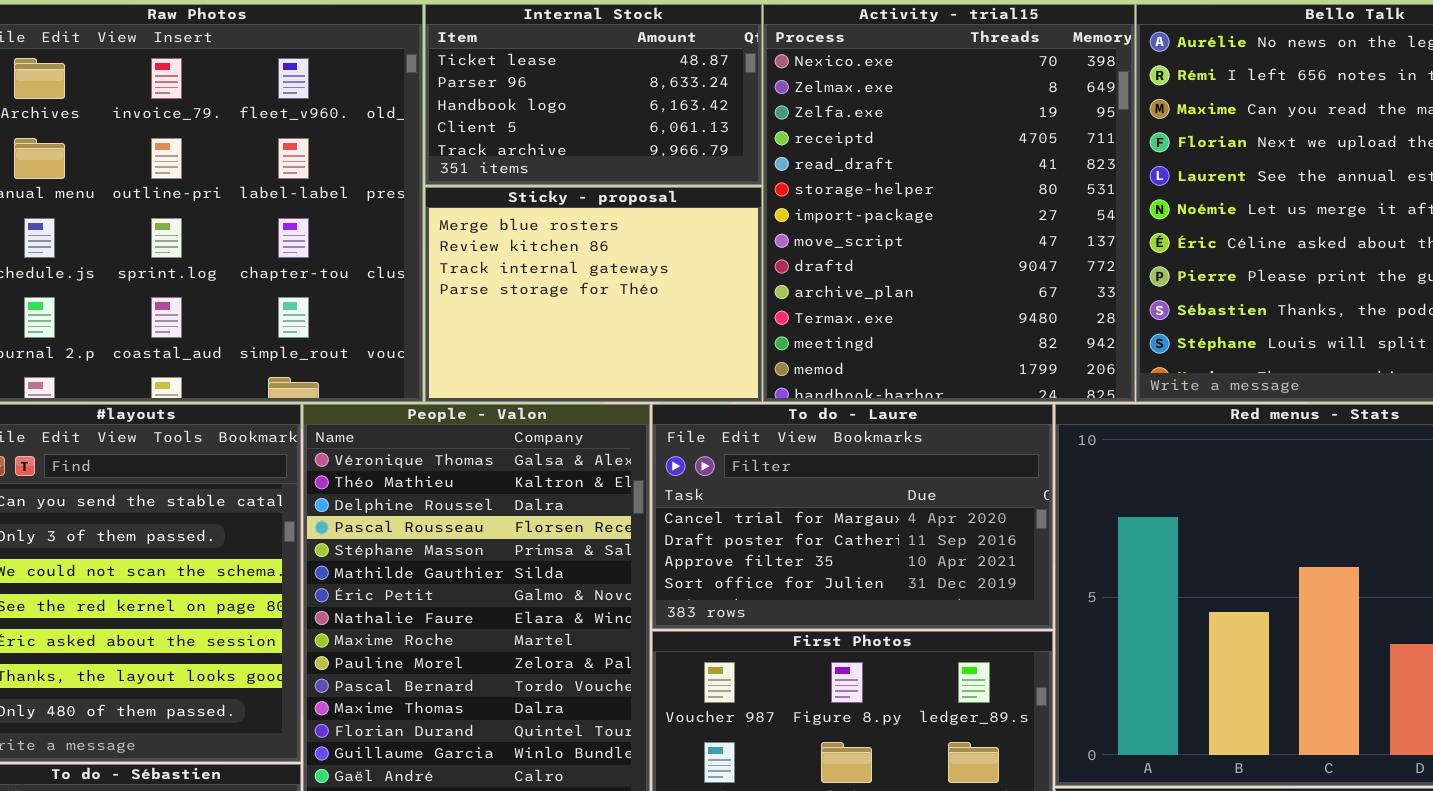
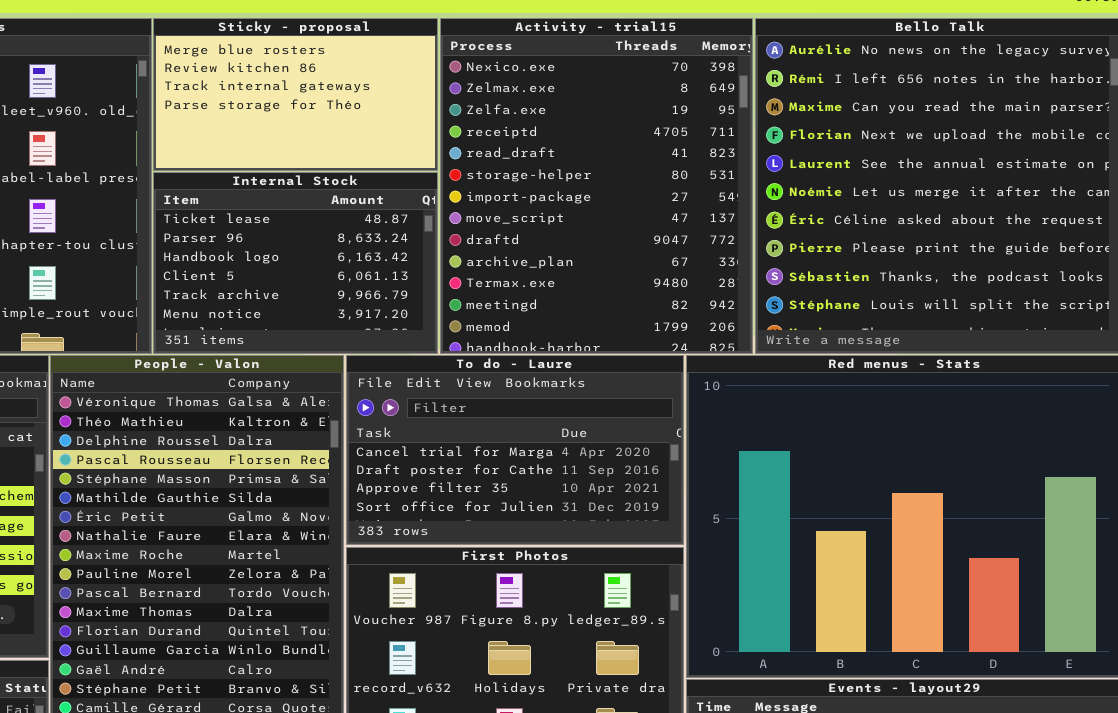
Internal Stock: [425,4,762,185] -> [153,172,438,354], moved, resized
Sticky - proposal: [425,187,762,402] -> [153,18,438,171], moved, resized

